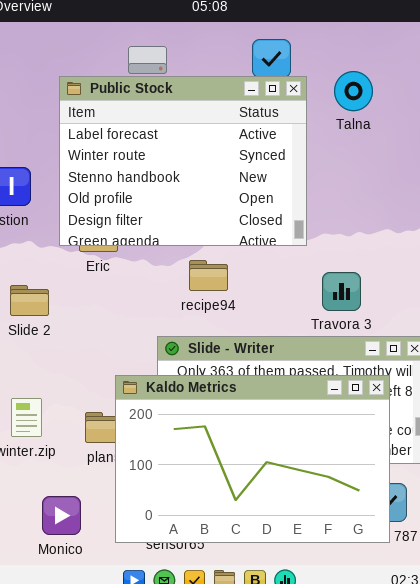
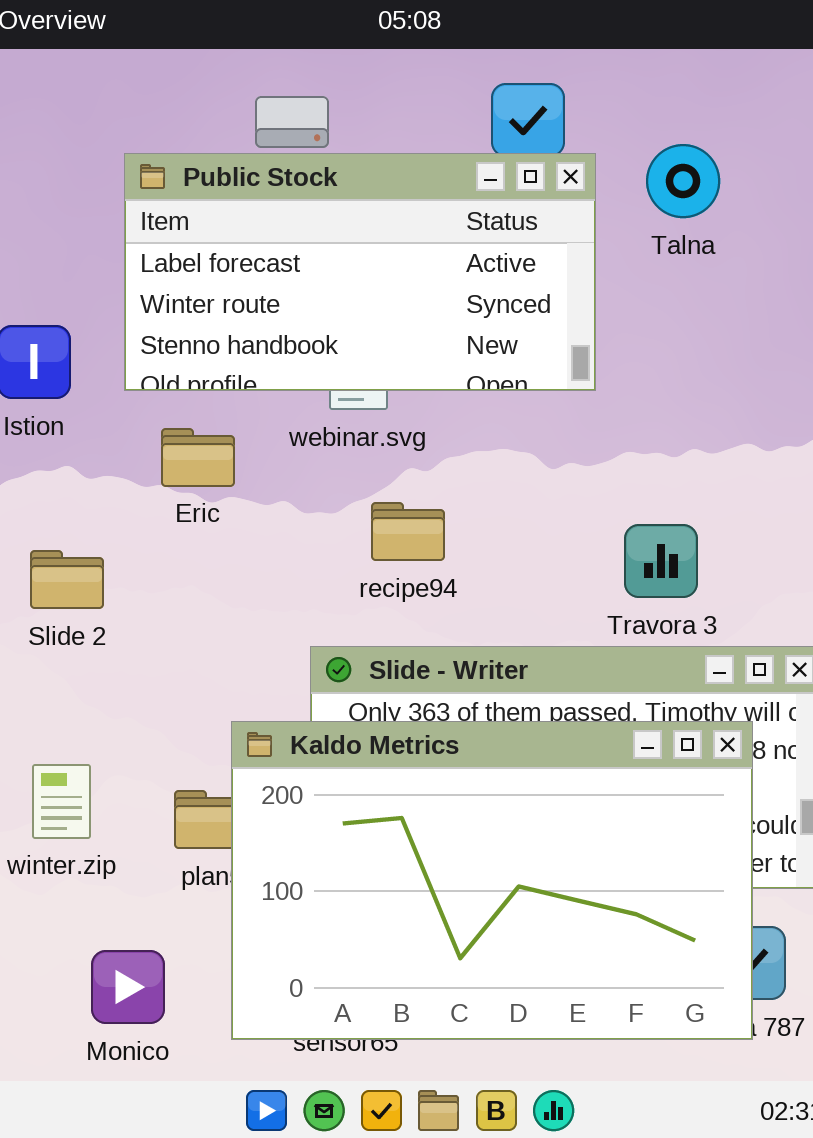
Public Stock: [59,76,307,246] -> [124,153,596,391], resized

